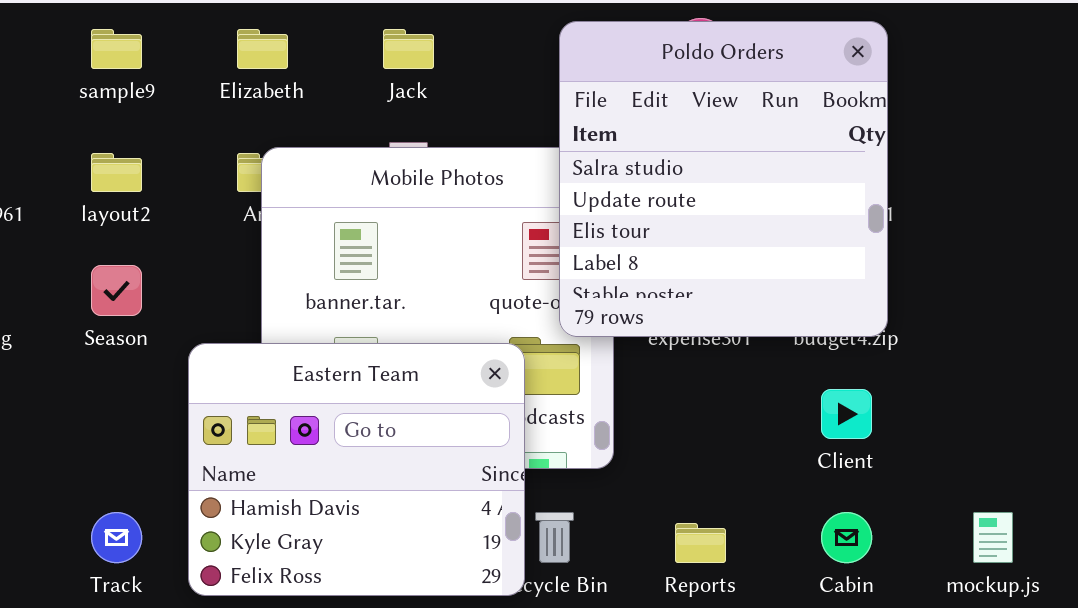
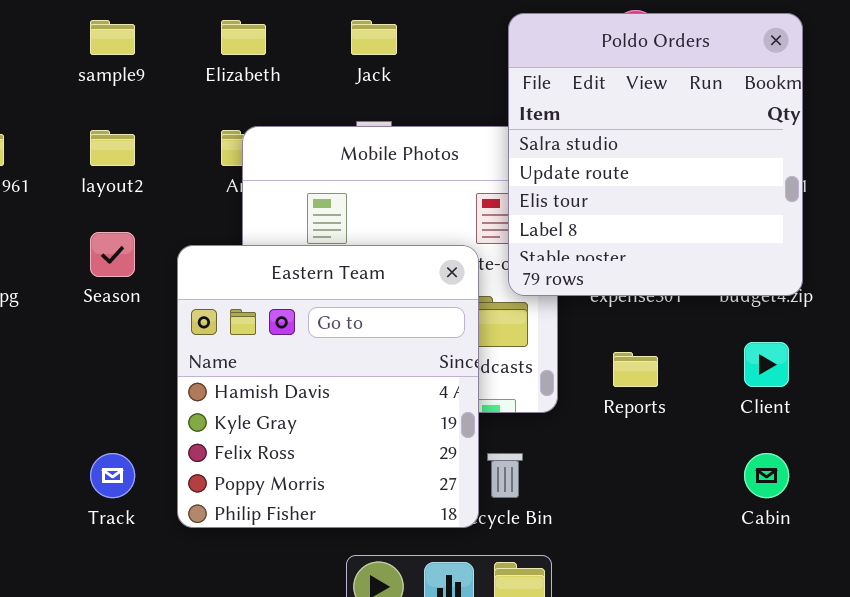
Eastern Team: [188,343,525,596] -> [177,245,479,528], resized
Reports: [675,523,726,563] -> [613,352,658,387], moved

